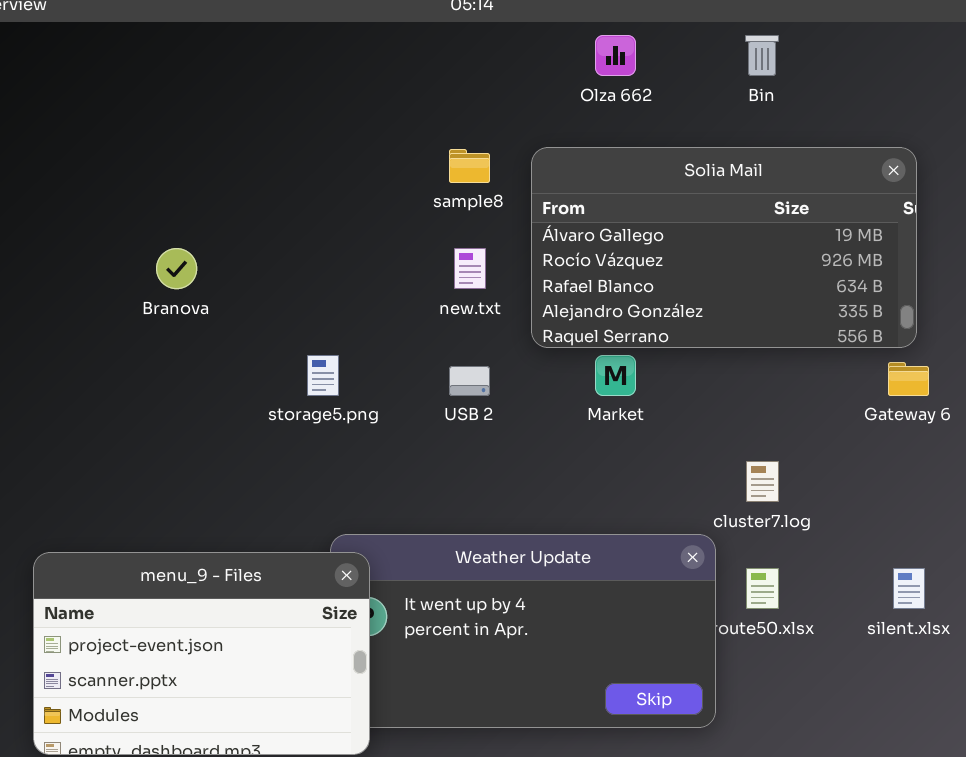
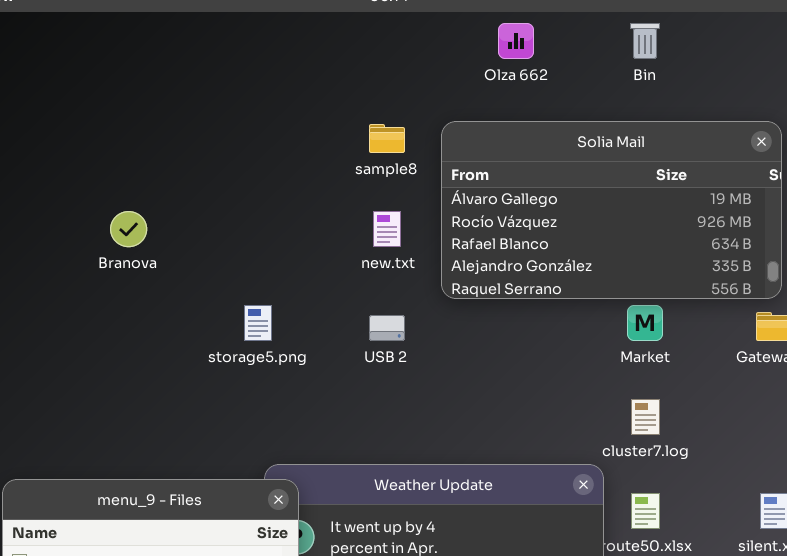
Market: [595,355,636,396] -> [627,305,663,341], moved

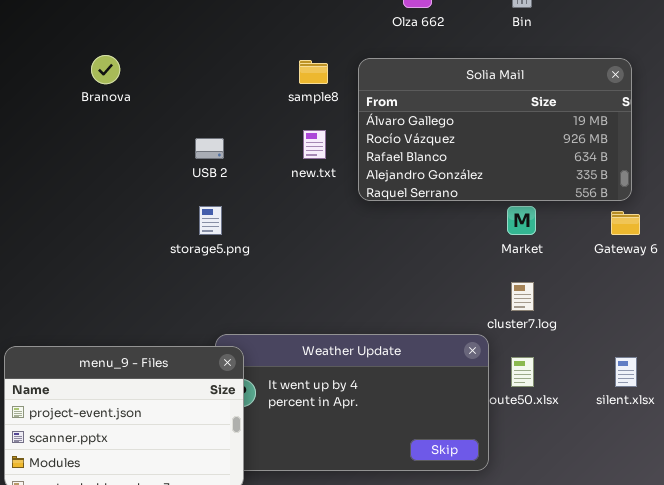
Branova: [110,211,147,247] -> [91,55,120,84], moved
USB 2: [369,315,405,341] -> [195,138,224,159], moved

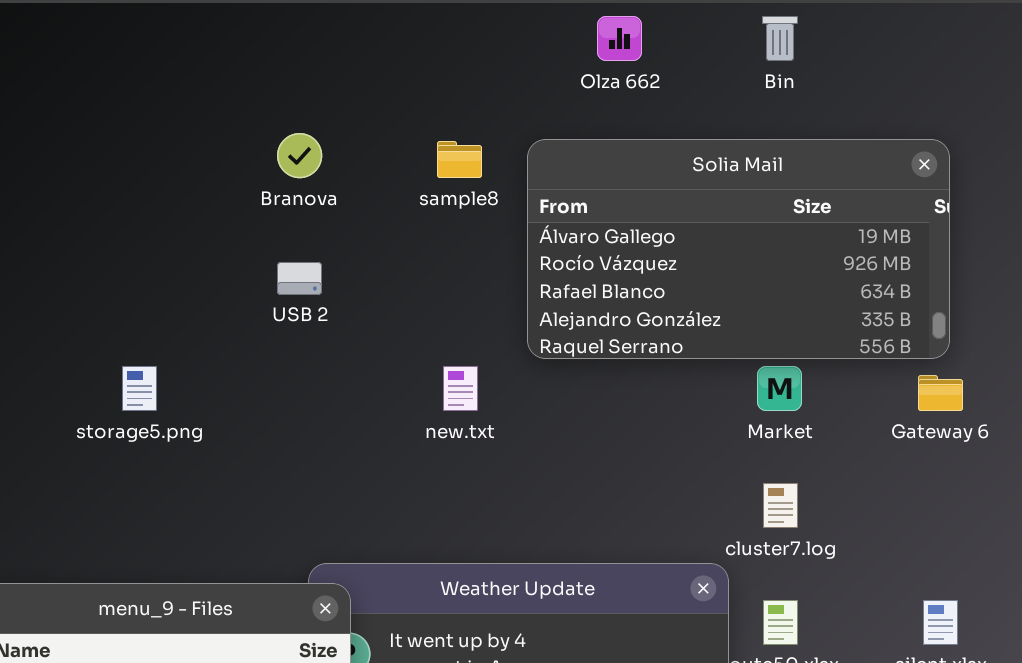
Branova: [91,55,120,84] -> [277,133,322,178], moved
new.txt: [303,130,326,159] -> [443,366,478,411], moved
storage5.png: [199,206,222,235] -> [122,366,157,411], moved

